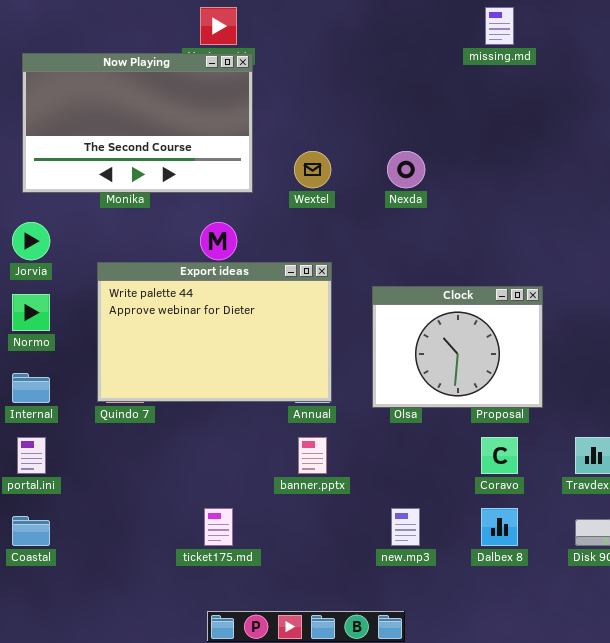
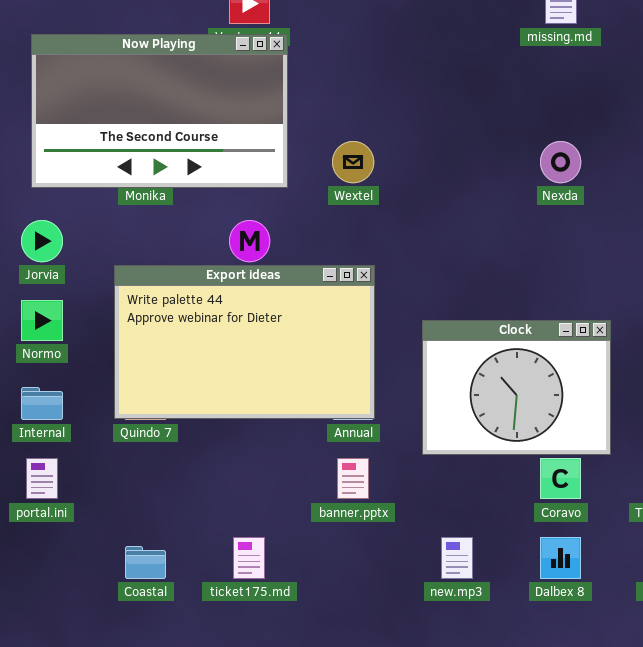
Nexda: [387,151,425,188] -> [540,141,581,183], moved
Clock: [372,286,543,408] -> [422,320,611,455], moved
Coastal: [12,516,50,546] -> [125,546,166,579], moved

